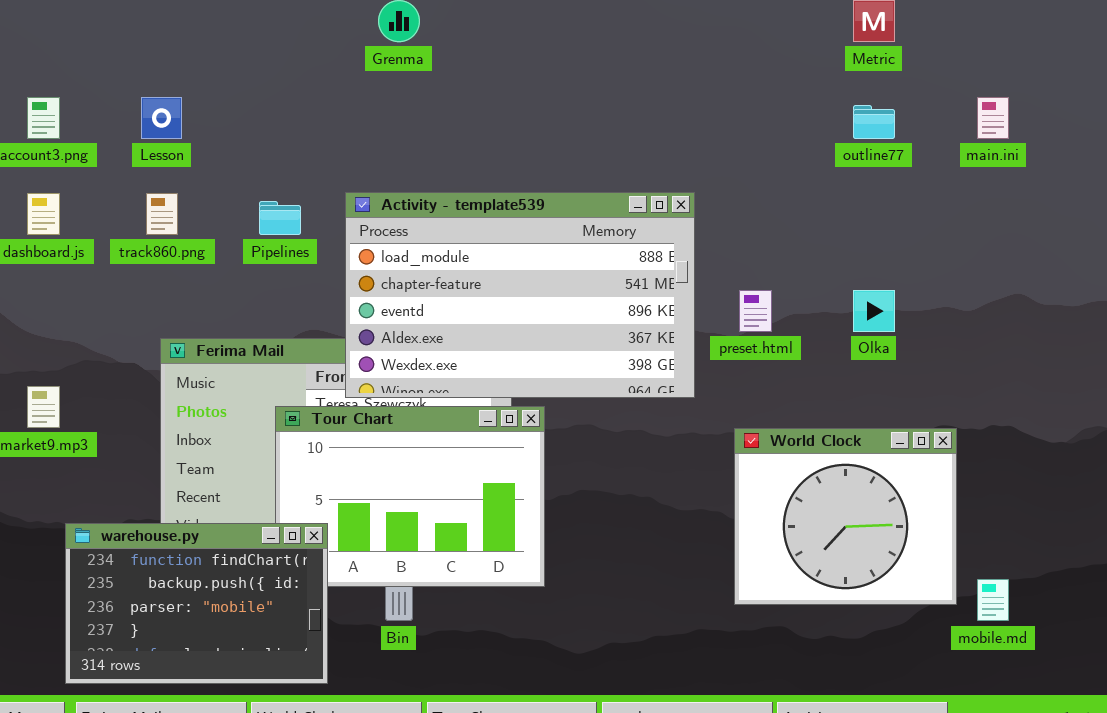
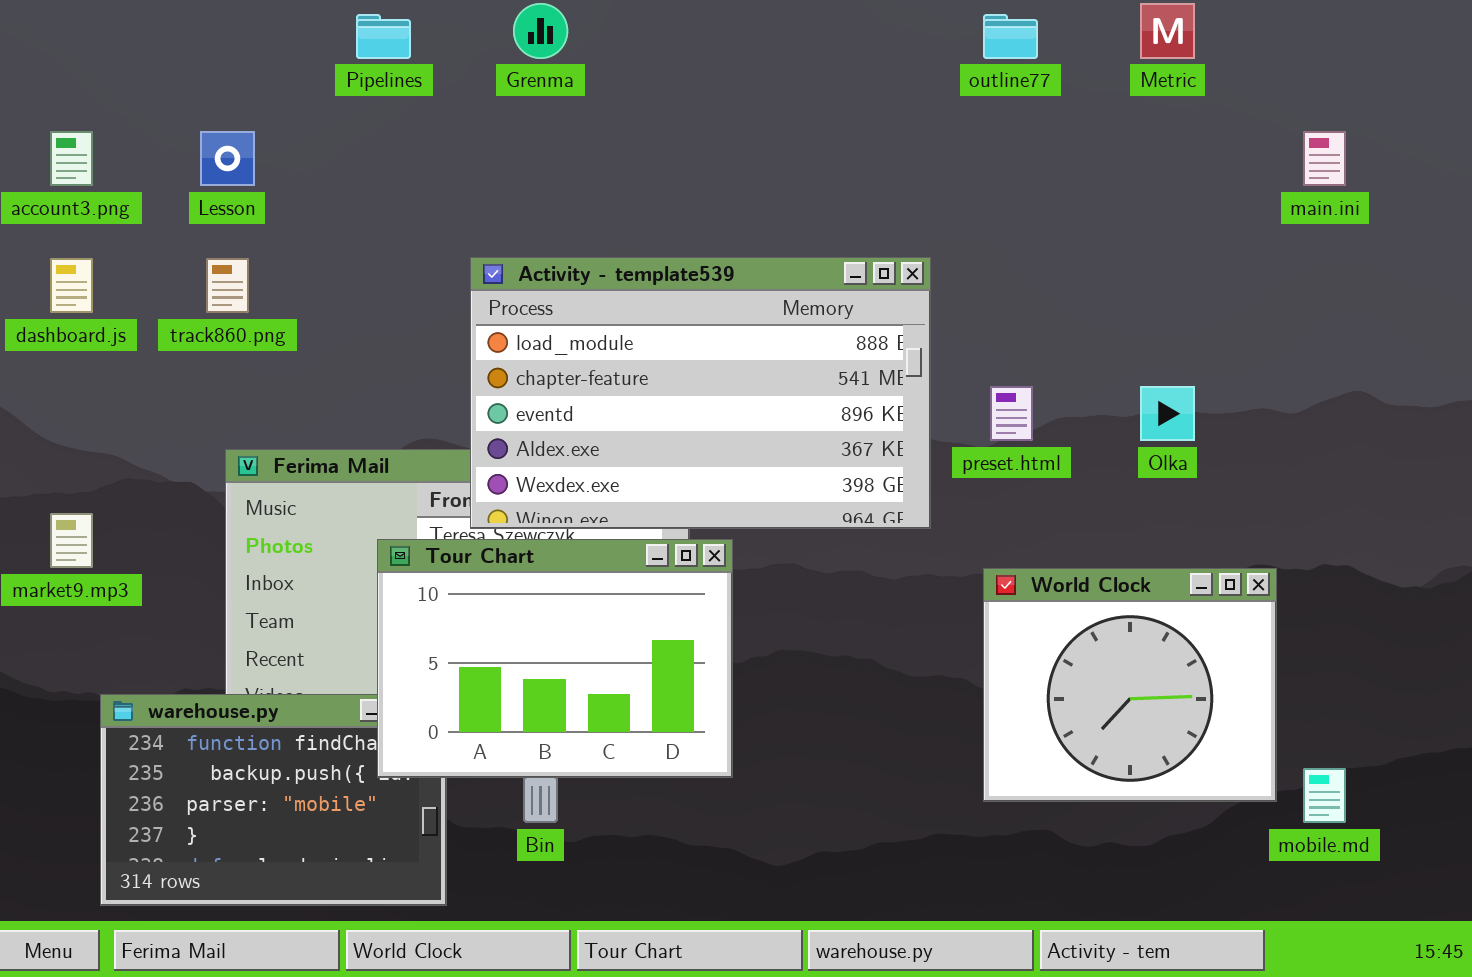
outline77: [853,105,895,139] -> [983,14,1038,59], moved
Pipelines: [259,201,301,235] -> [356,14,411,59], moved
Tour Chart: [275,406,545,587] -> [377,539,733,778], raised

